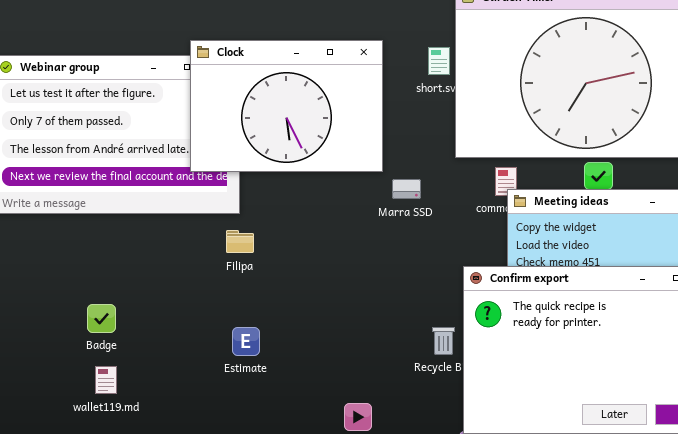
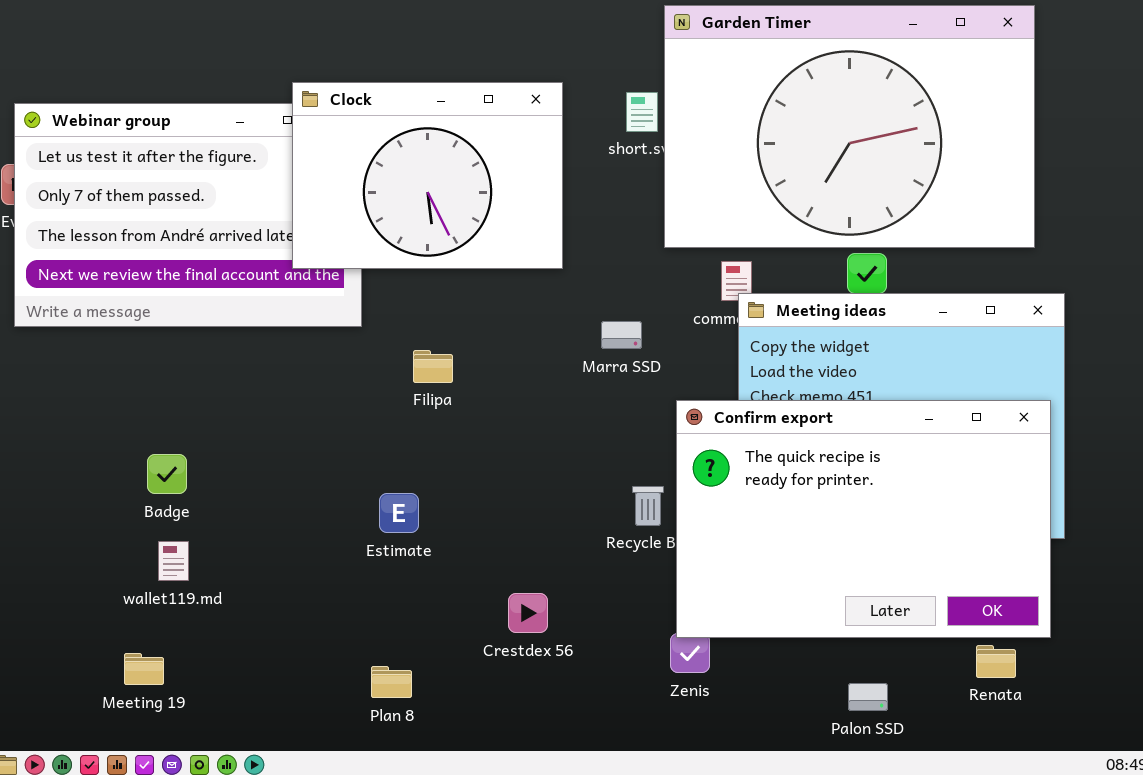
Marra SSD: [392,179,421,199] -> [601,321,642,349], moved
Filipa: [226,230,254,253] -> [413,350,453,383], moved
Estimate: [232,327,260,356] -> [379,493,419,533], moved

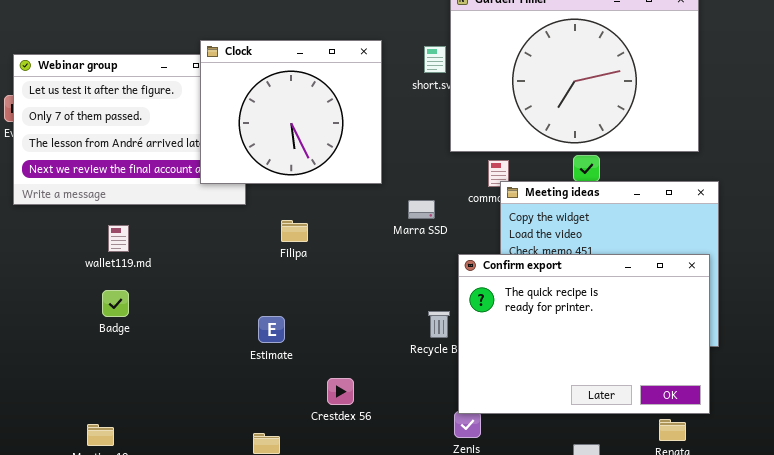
Clock: [292,82,563,269] -> [200,40,382,184], resized
wallet119.md: [158,541,189,581] -> [108,225,129,252], moved
Crestdex 56: [508,593,548,633] -> [327,378,354,405], moved

